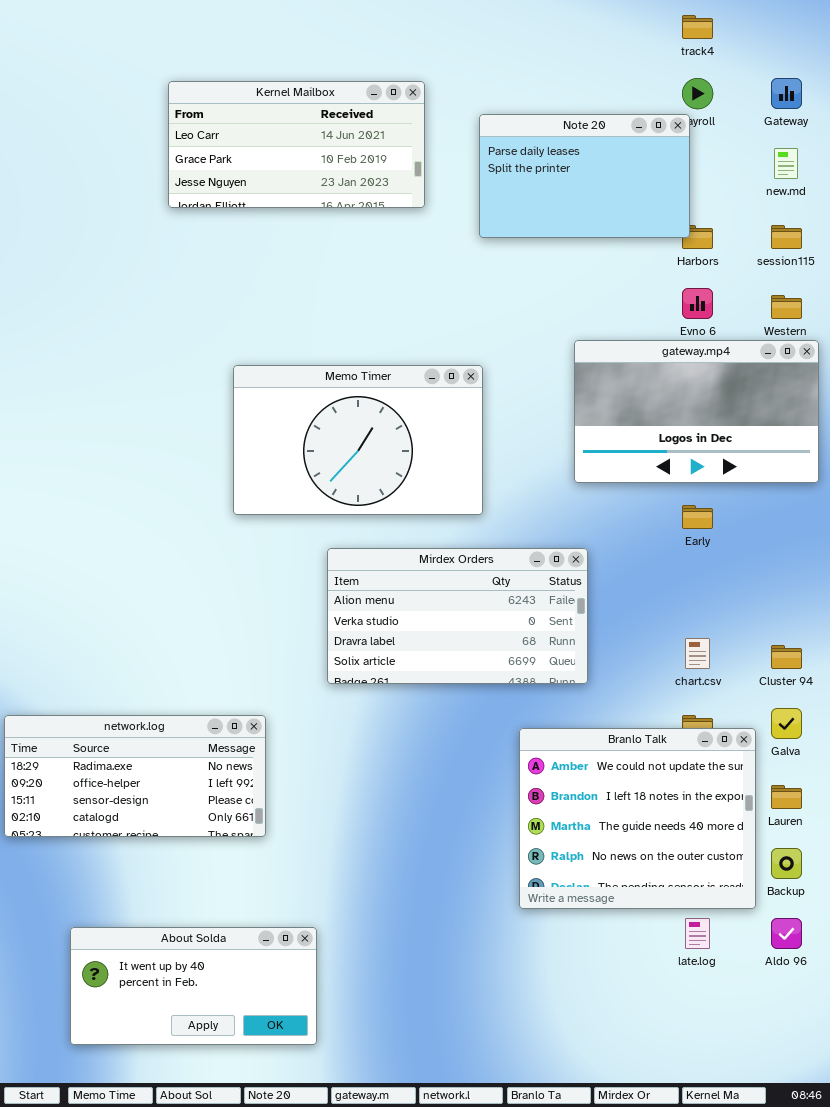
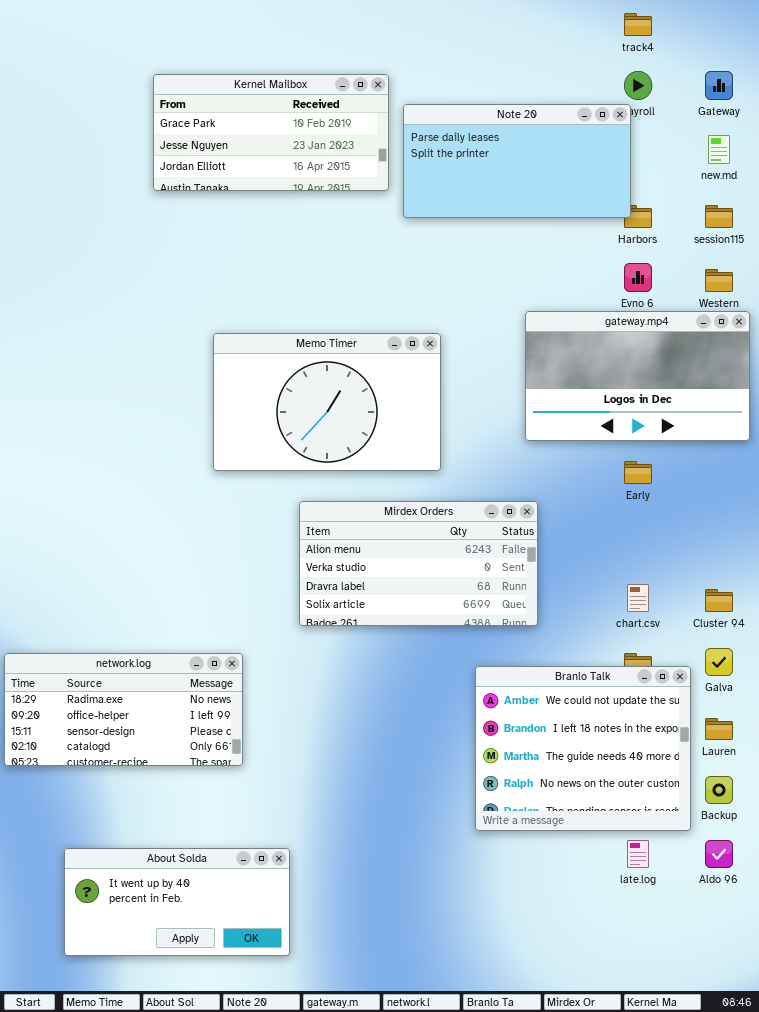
Kernel Mailbox: [168,81,425,208] -> [153,74,389,191], scrolled down 1 row
Note 20: [479,114,690,238] -> [403,104,631,218], resized

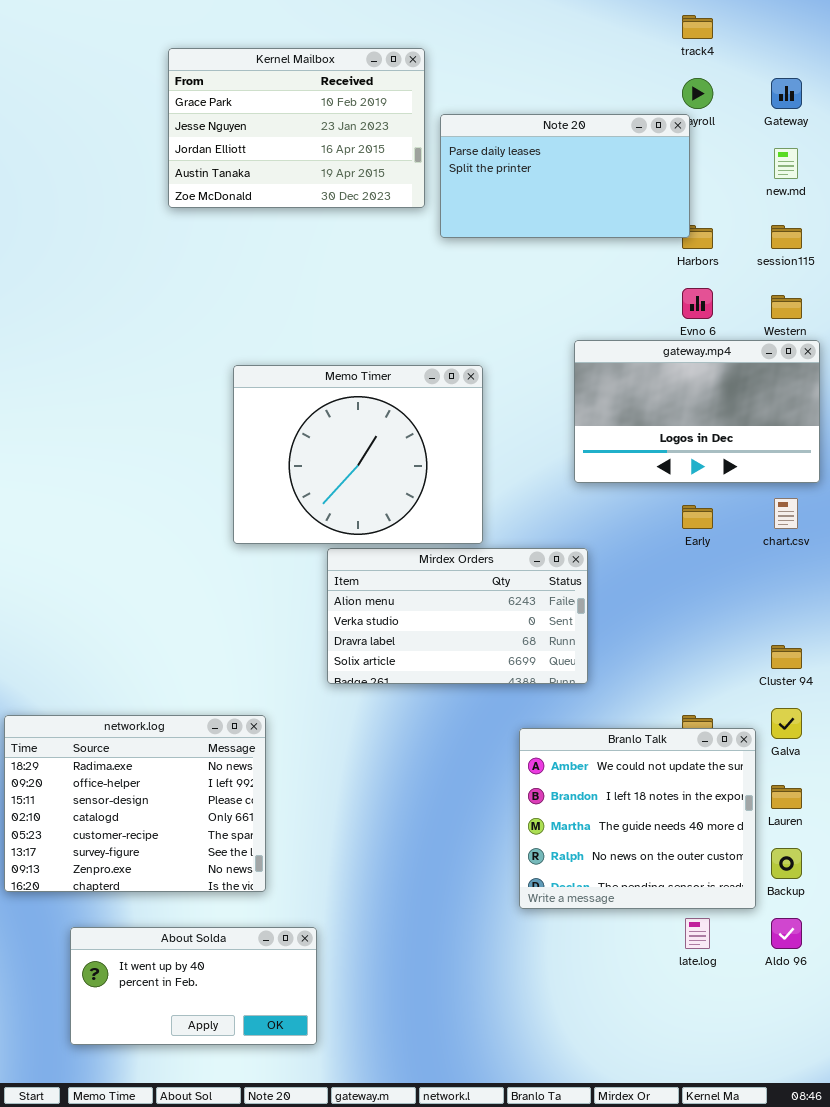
Kernel Mailbox: [153,74,389,191] -> [168,48,425,208], resized
Memo Timer: [213,333,441,471] -> [233,365,483,544], resized
chart.csv: [627,584,649,612] -> [774,498,798,529], moved
network.log: [4,653,243,766] -> [4,715,266,892], resized

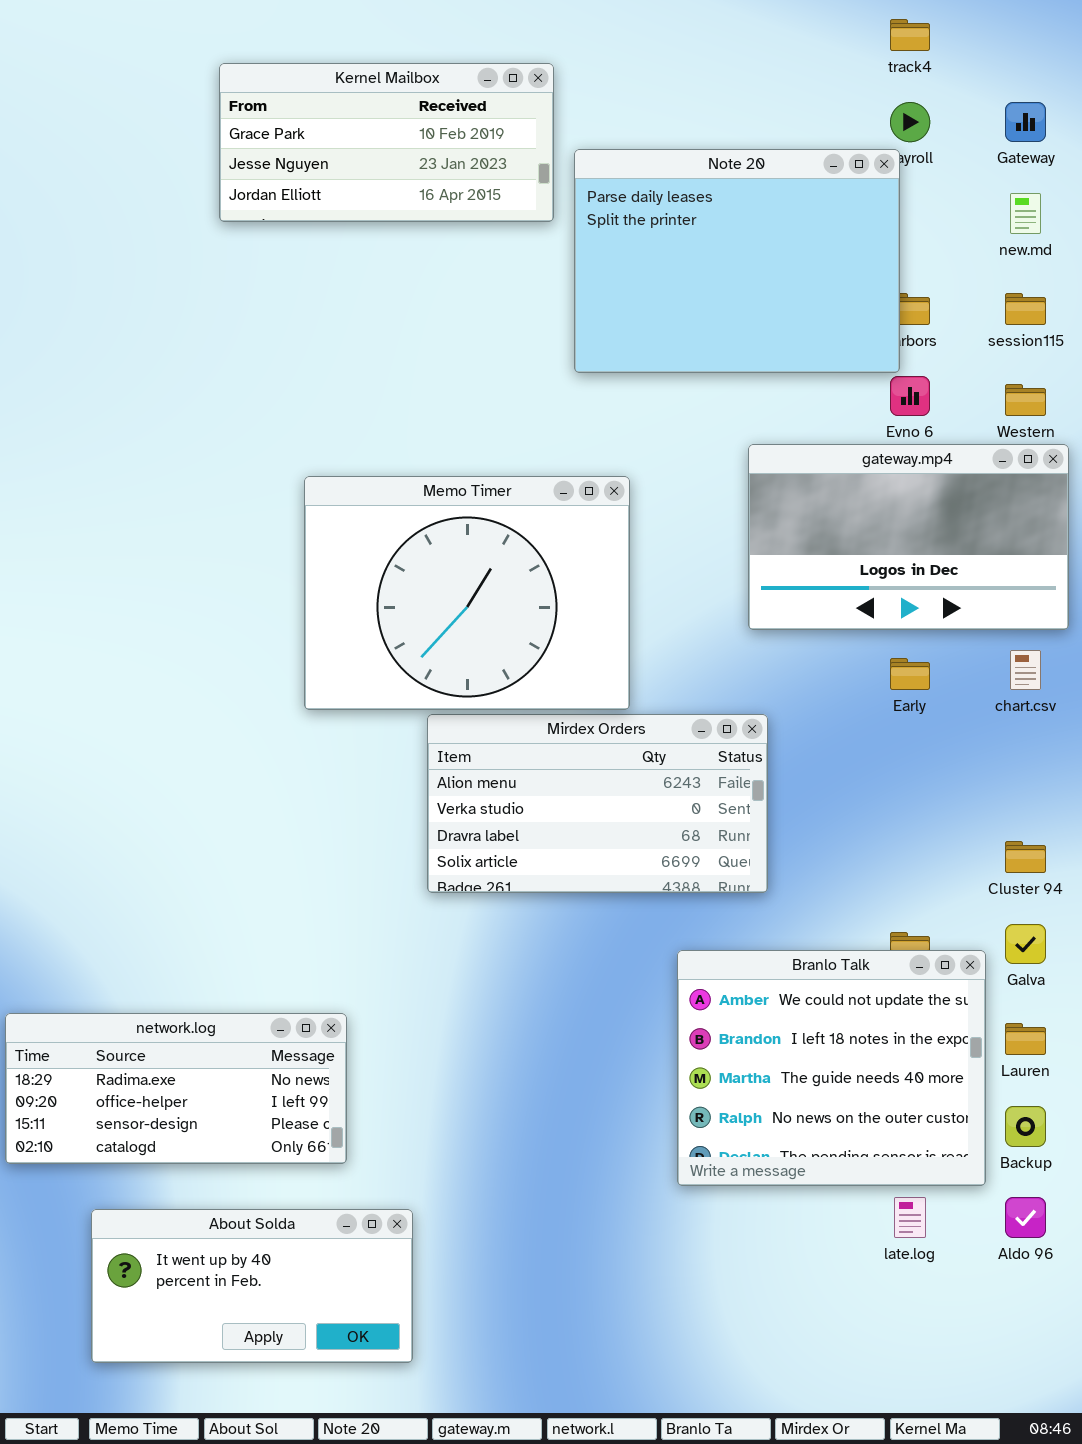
Kernel Mailbox: [168,48,425,208] -> [219,63,554,222], resized
Note 20: [440,114,690,238] -> [574,149,900,373], resized
network.log: [4,715,266,892] -> [5,1013,347,1164], resized

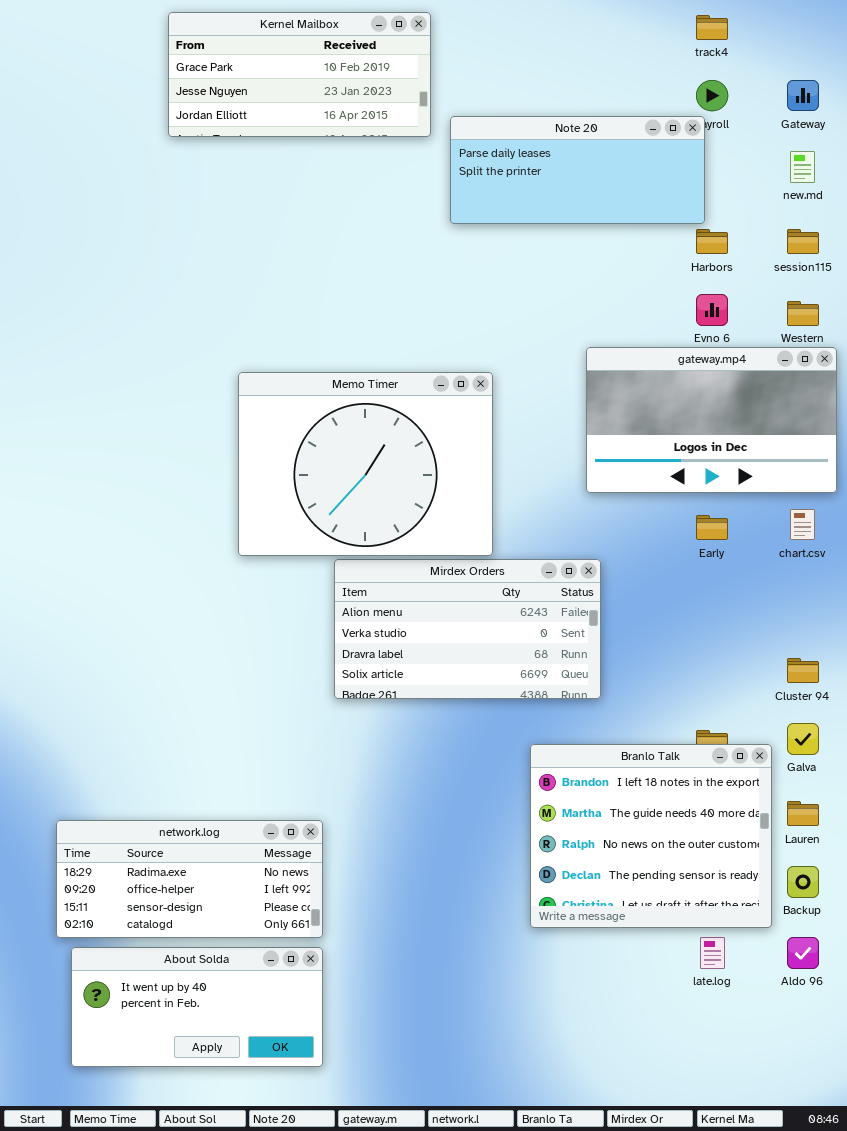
Kernel Mailbox: [219,63,554,222] -> [168,12,431,137], moved
Note 20: [574,149,900,373] -> [450,116,705,224], resized
Branlo Talk: [677,950,986,1186] -> [530,744,772,928], scrolled down 1 row
network.log: [5,1013,347,1164] -> [56,820,323,938], moved

